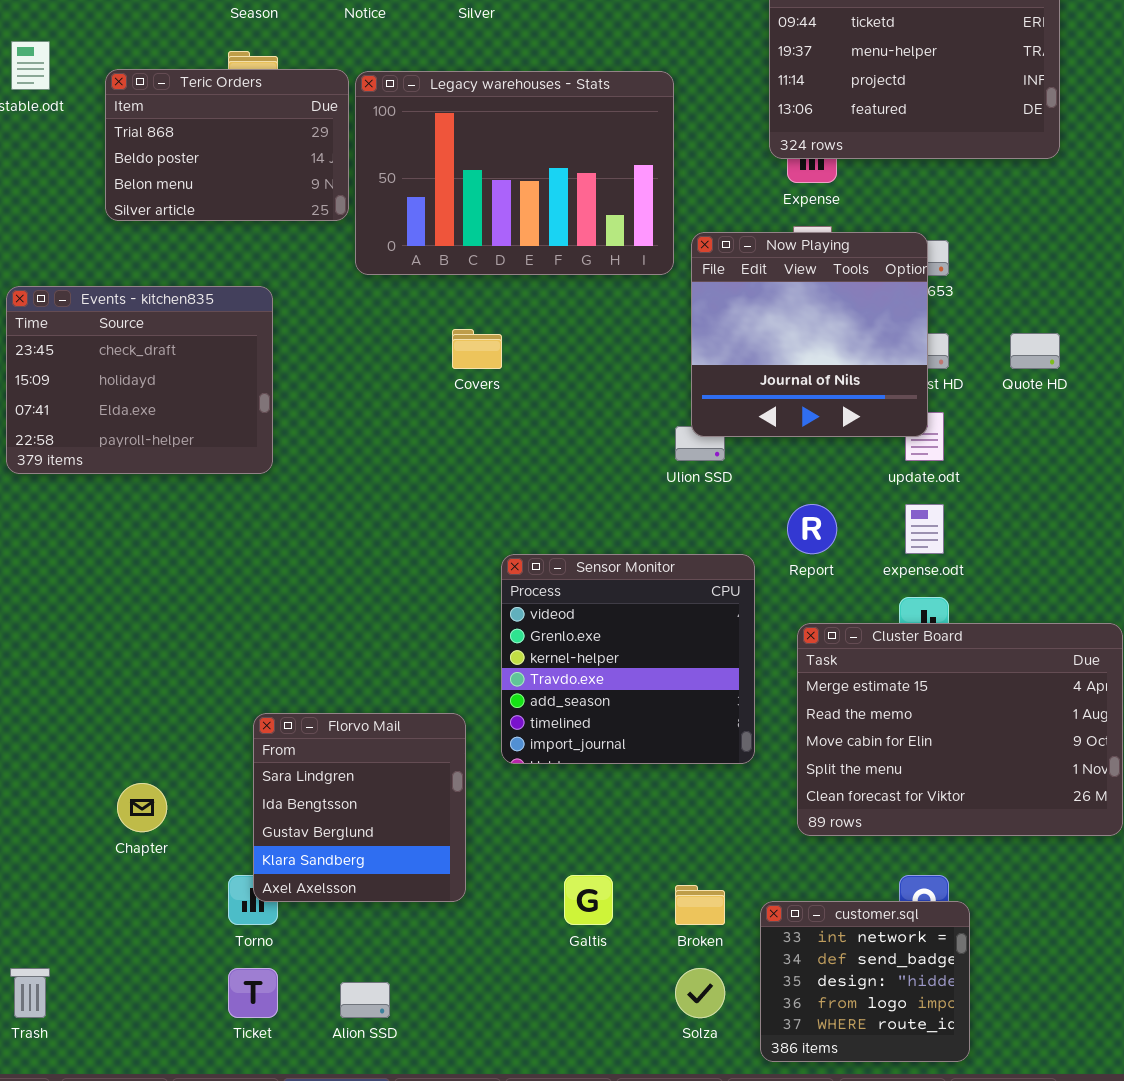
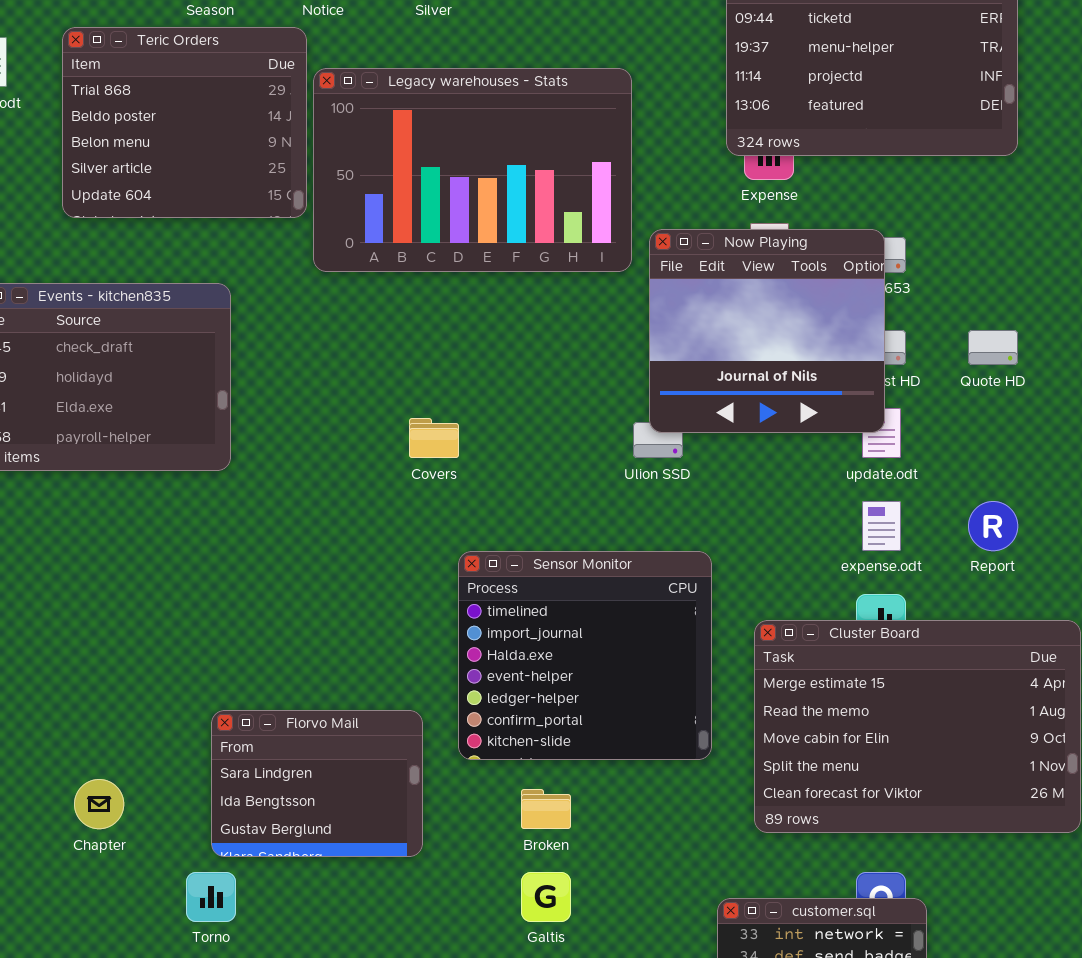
Teric Orders: [105,69,349,221] -> [62,27,307,218], resized
Covers: [452,329,502,369] -> [409,418,459,458], moved
Report: [787,504,837,554] -> [968,501,1018,551], moved
Sensor Monitor: [501,554,755,764] -> [458,551,712,760], scrolled down 5 rows
Florvo Mail: [253,713,466,902] -> [211,710,423,857], resized
Broken: [675,885,725,925] -> [521,789,571,829], moved

